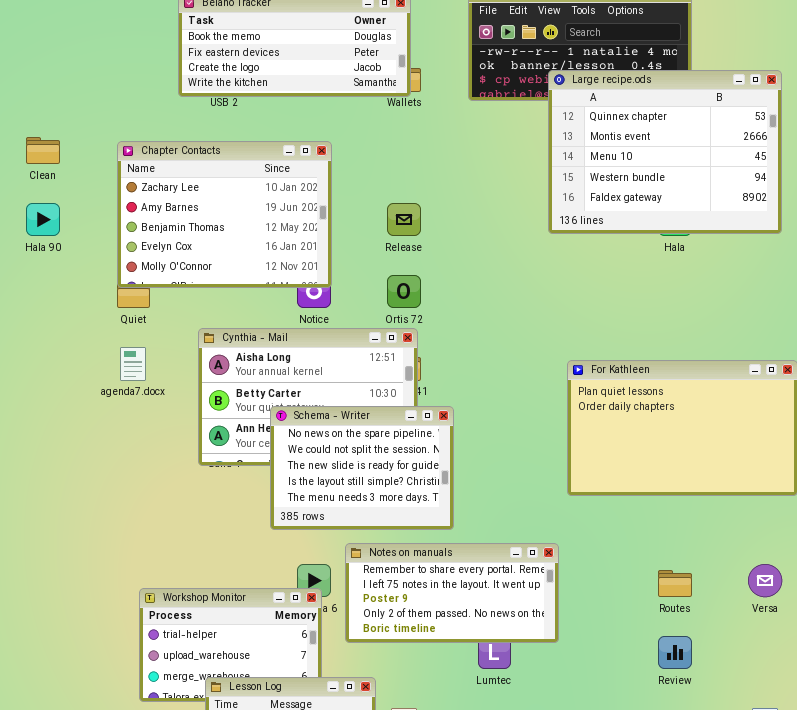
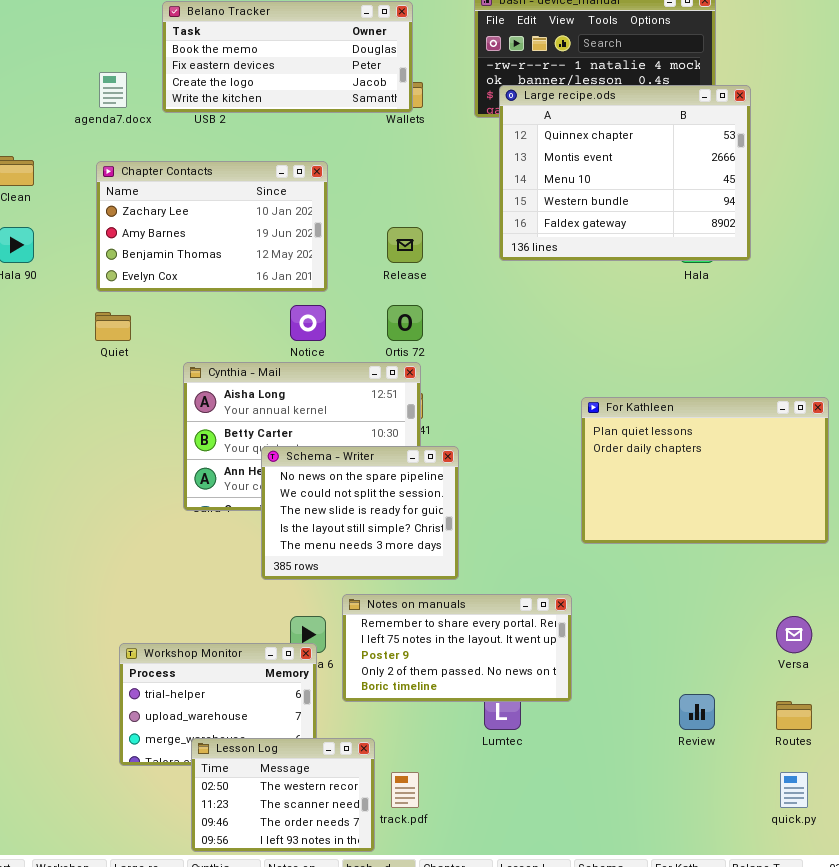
Large recipe.ods: [548,70,782,234] -> [499,85,751,261], moved
Chapter Contacts: [117,141,332,288] -> [96,161,328,292], resized
agenda7.docx: [120,347,146,381] -> [99,72,127,108], moved
Routes: [658,570,692,597] -> [776,701,812,730], moved

